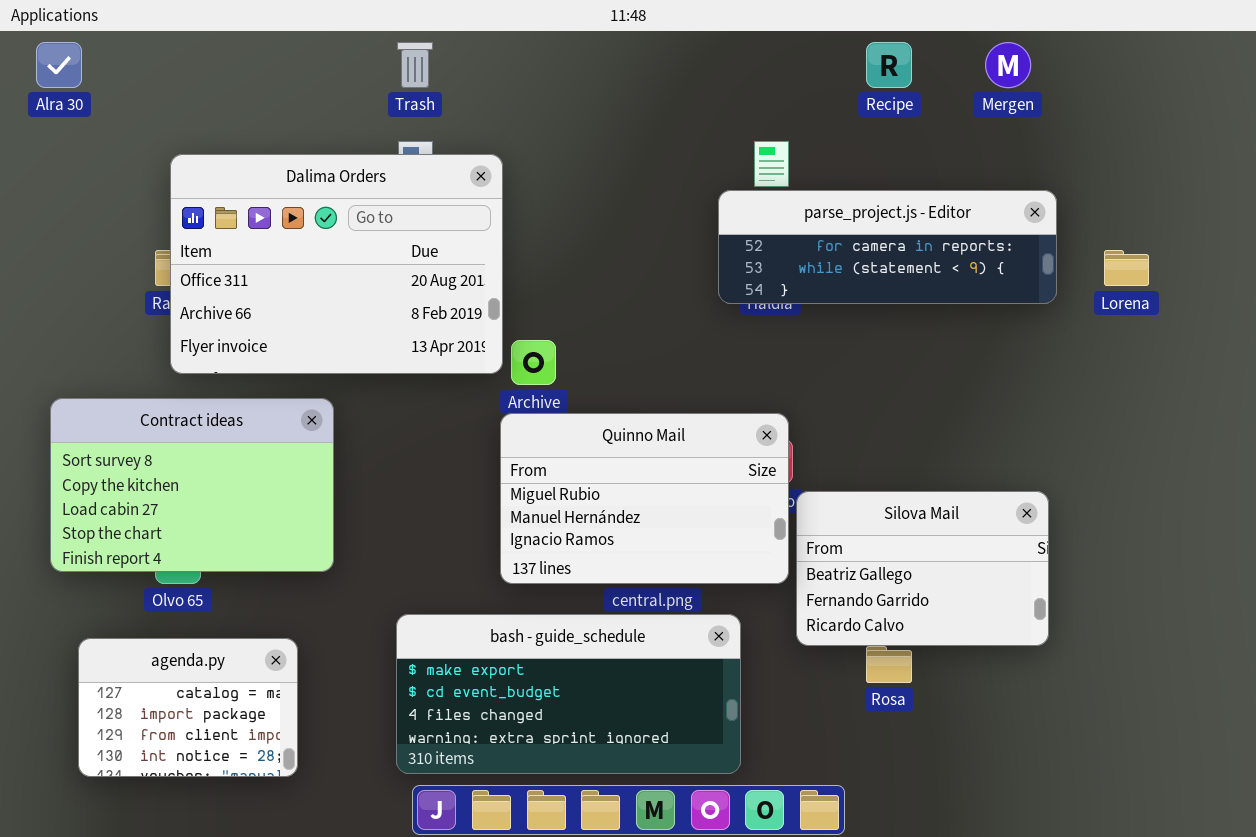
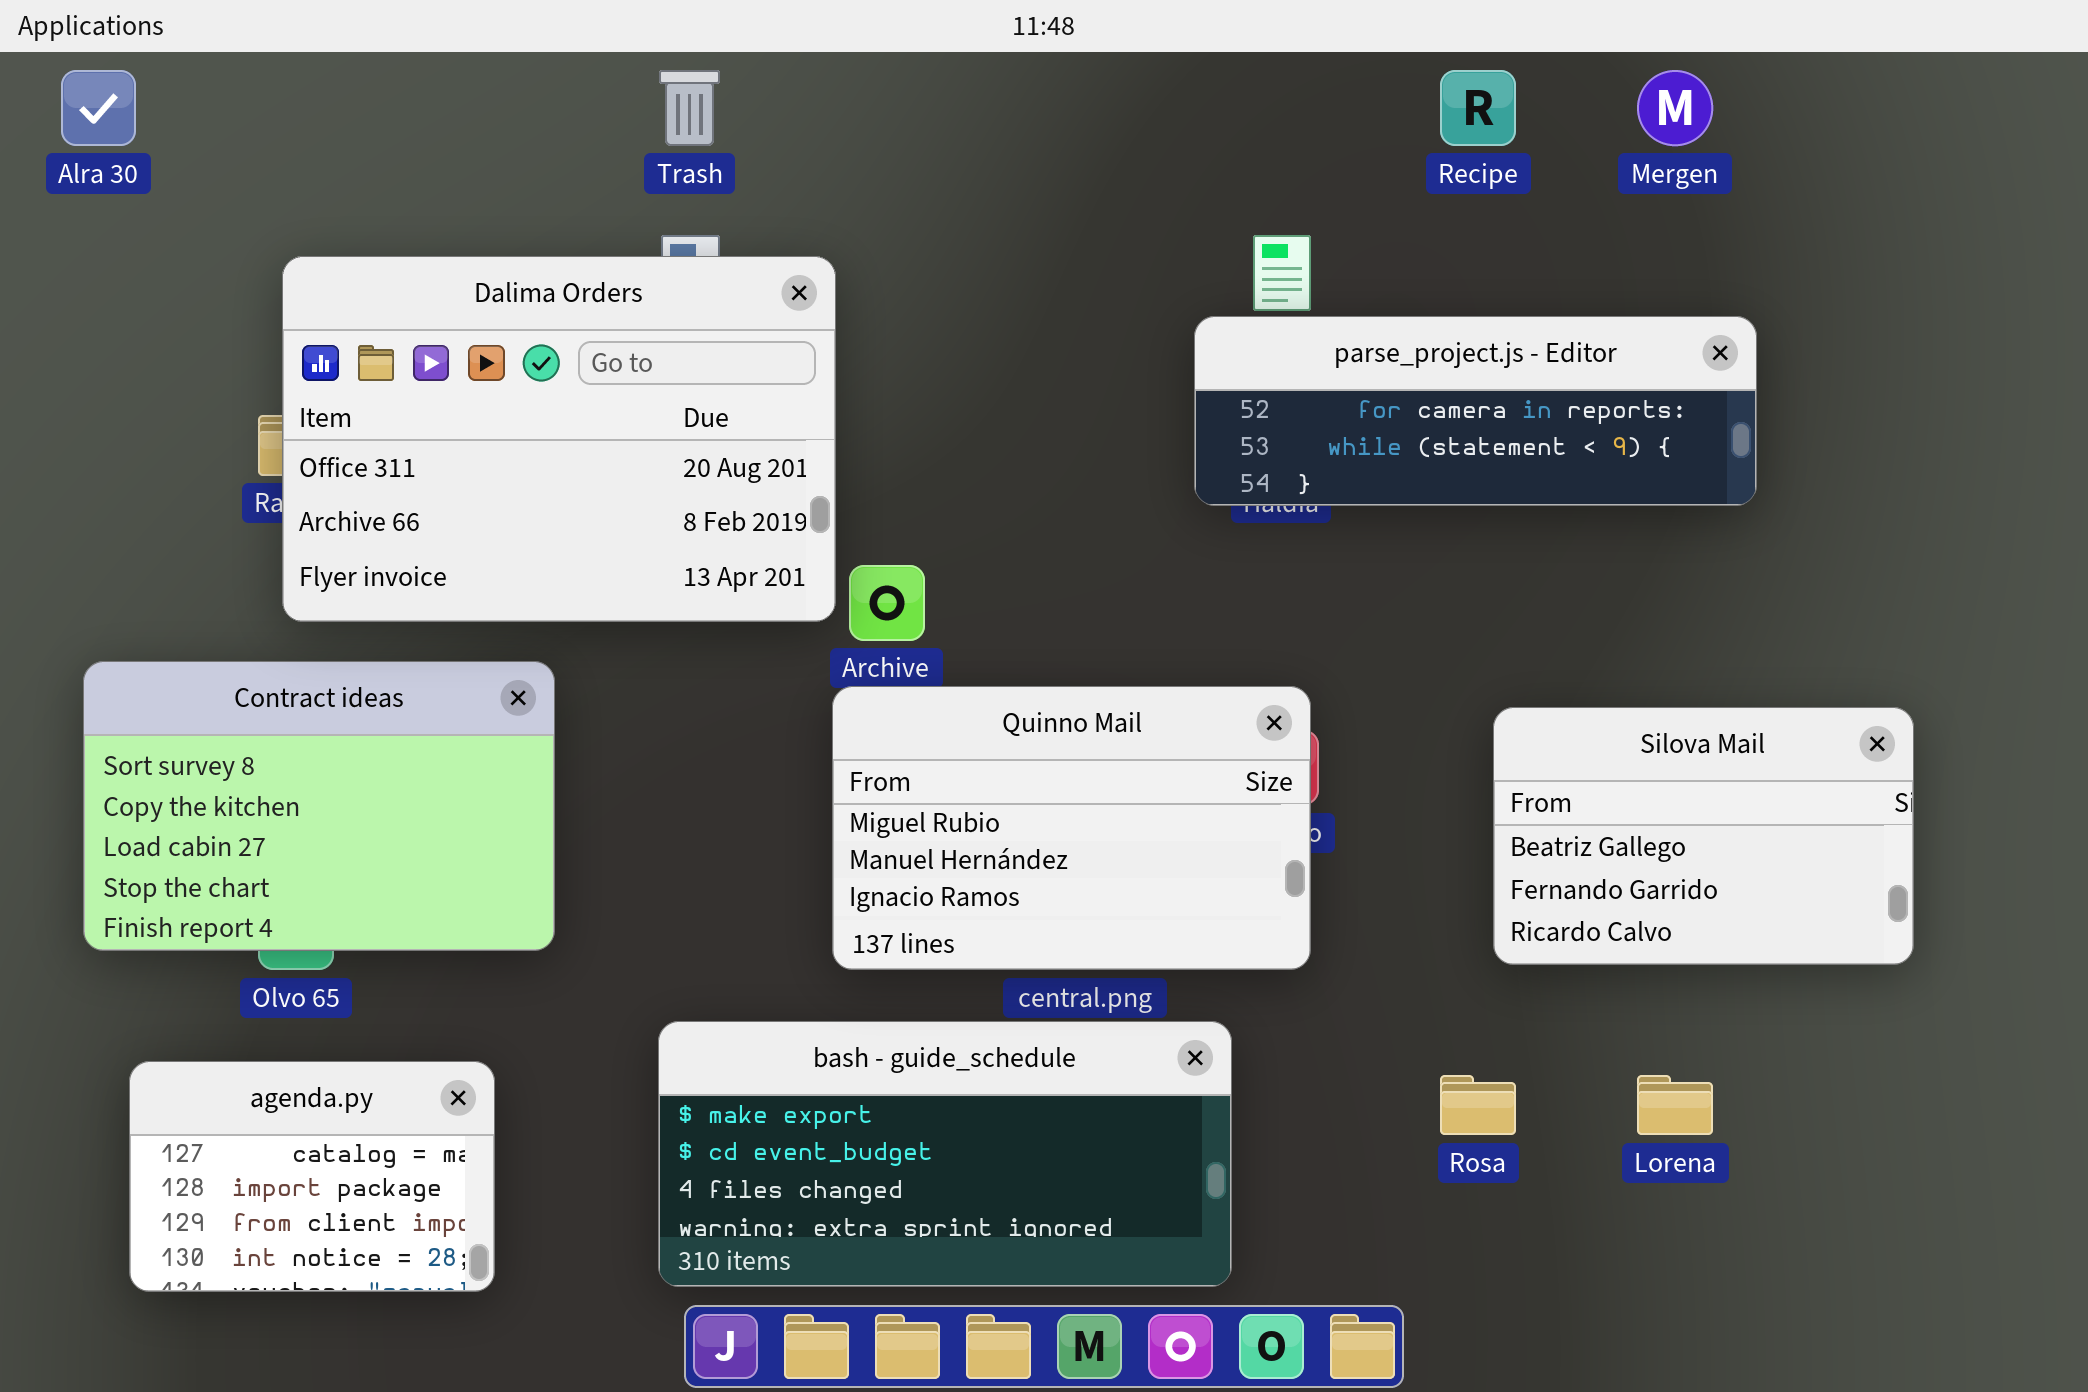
Lorena: [1104,250,1149,286] -> [1637,1075,1713,1135], moved
Silova Mail: [796,491,1049,646] -> [1493,707,1914,965], moved

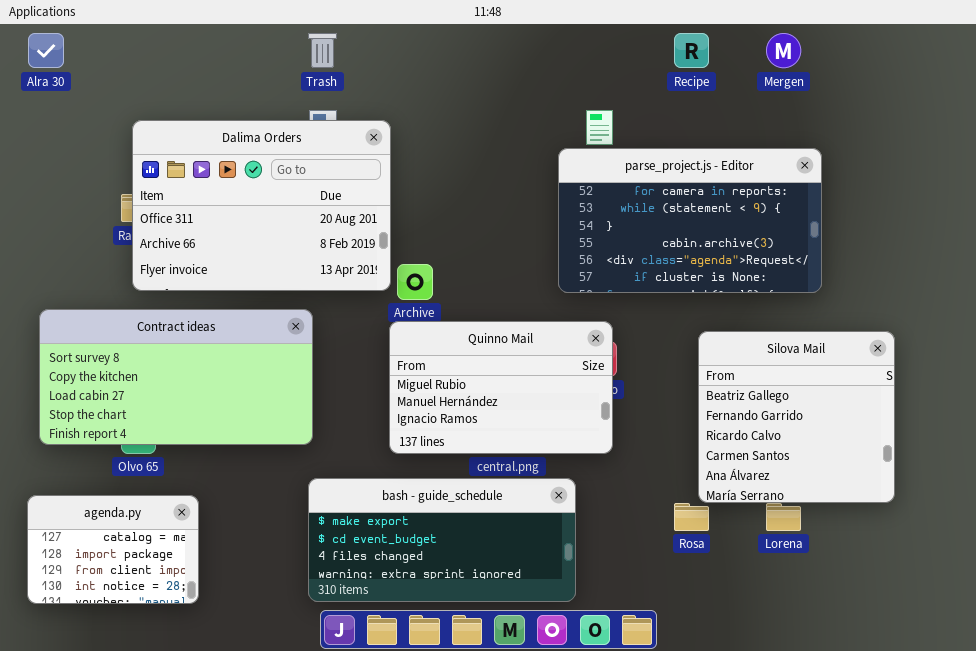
parse_project.js - Editor: [1194,316,1757,506] -> [558,148,822,293], resized
Contract ideas: [83,661,555,951] -> [39,309,313,445], resized
Silova Mail: [1493,707,1914,965] -> [698,331,895,503], resized
agenda.py: [129,1061,495,1292] -> [27,495,199,604], moved

